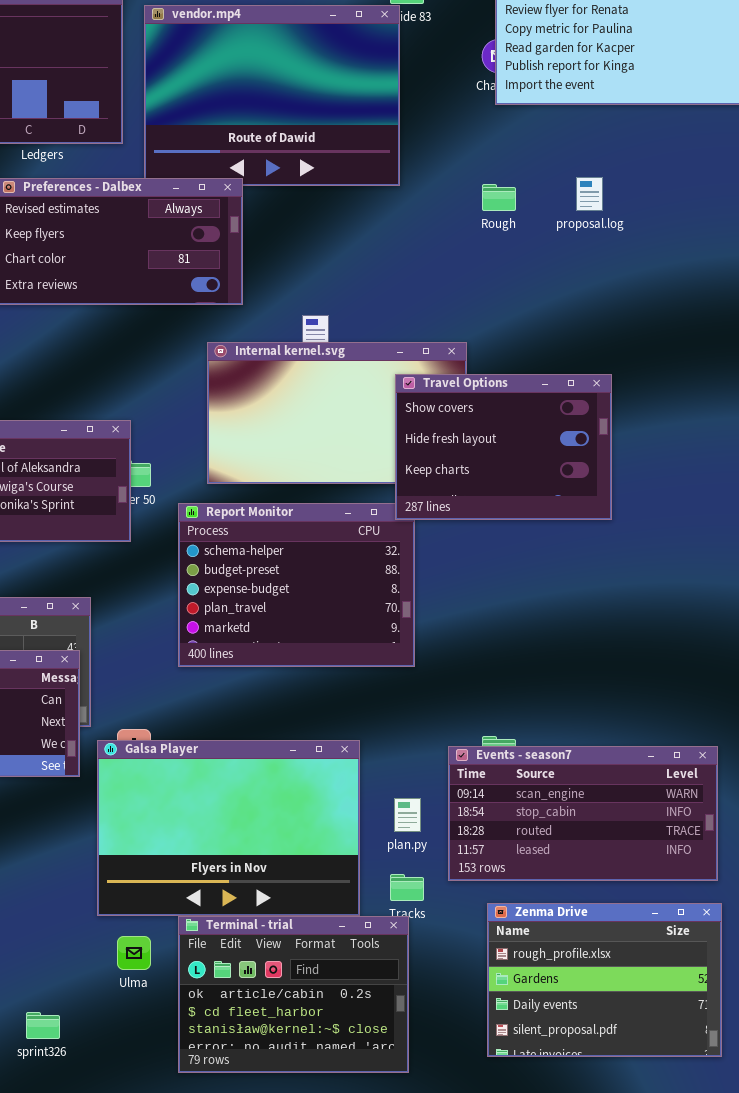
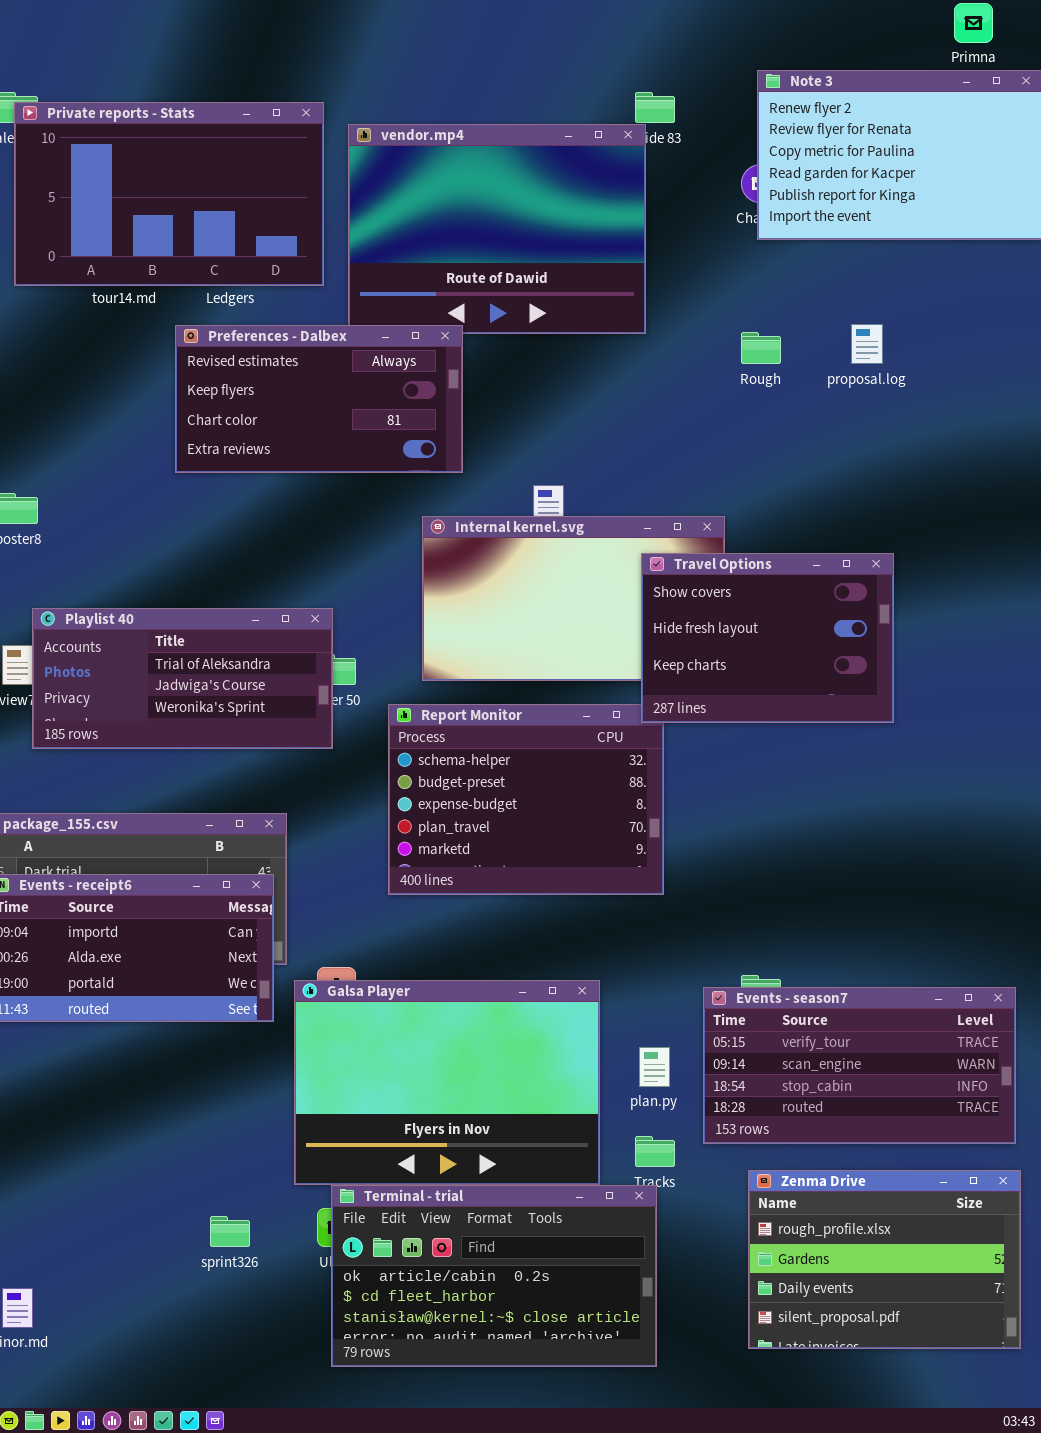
Events - season7: [448,746,718,881] -> [703,987,1016,1144], scrolled up 1 row
Terminal - trial: [178,916,409,1073] -> [331,1185,657,1367], resized
sprint326: [26,1012,60,1039] -> [210,1216,250,1247], moved

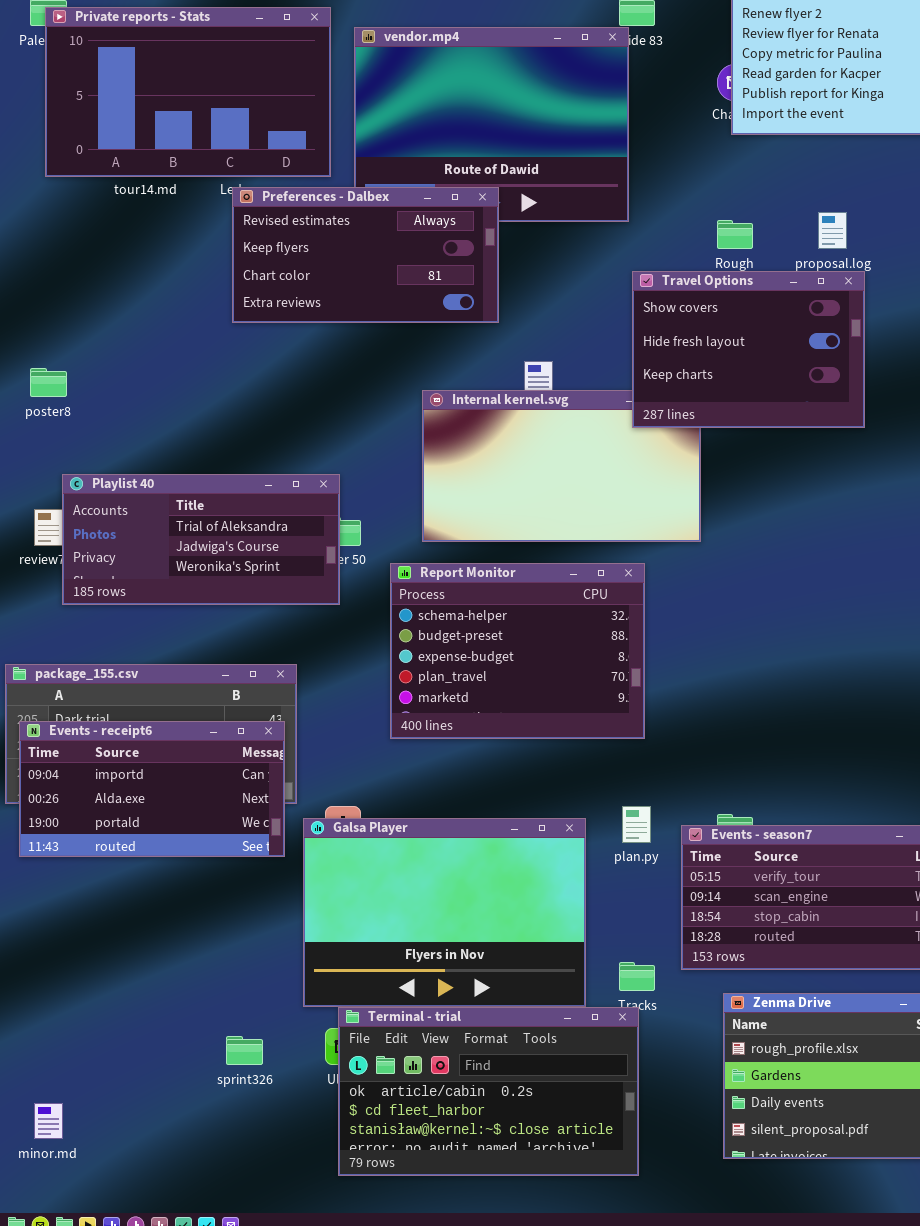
Preferences - Dalbex: [175,325,463,473] -> [232,187,499,323], moved
Travel Options: [641,553,894,723] -> [632,271,865,428], moved
plan.py: [639,1047,670,1087] -> [622,806,651,843], moved

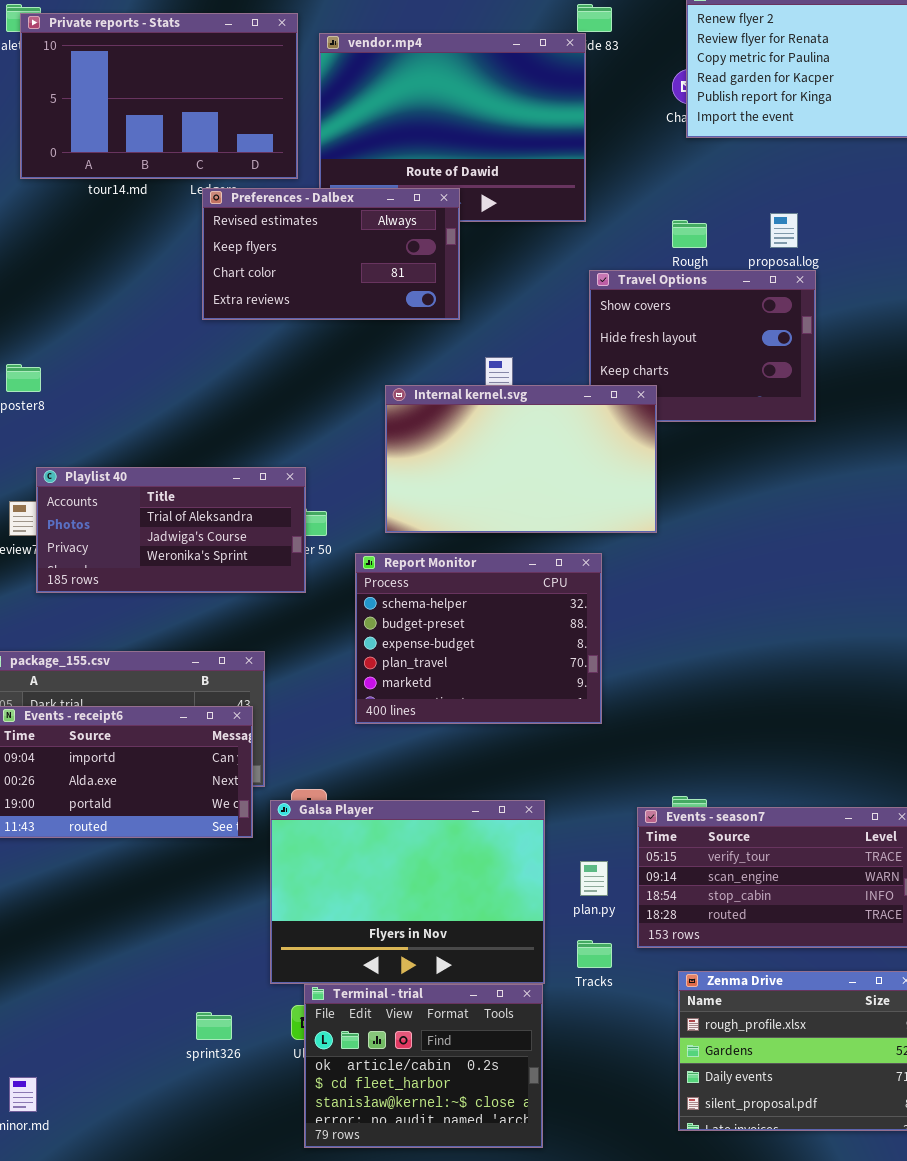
Internal kernel.svg: [422,390,701,542] -> [385,385,657,533], raised
plan.py: [622,806,651,843] -> [580,861,608,896], moved
Terminal - trial: [338,1007,639,1176] -> [304,984,543,1148], resized

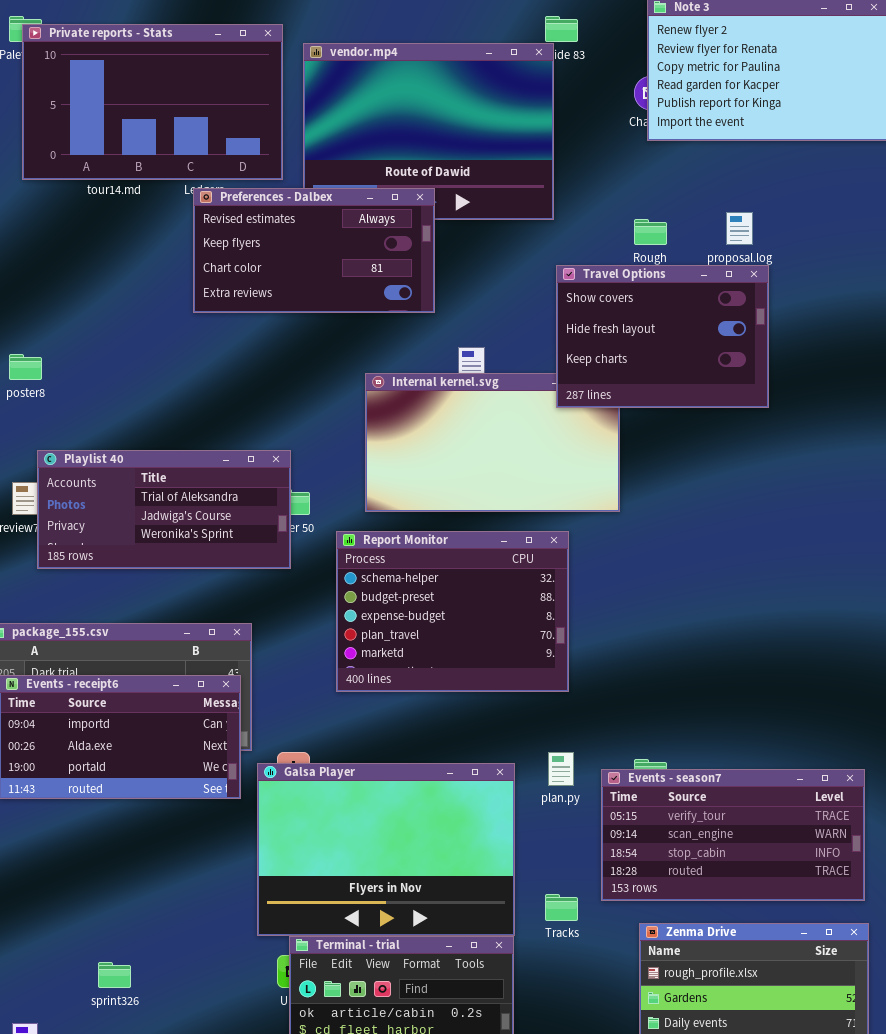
Travel Options: [589,270,816,422] -> [556,265,769,408], raised
plan.py: [580,861,608,896] -> [548,752,574,786], moved
sprint326: [196,1012,232,1040] -> [98,962,131,988], moved

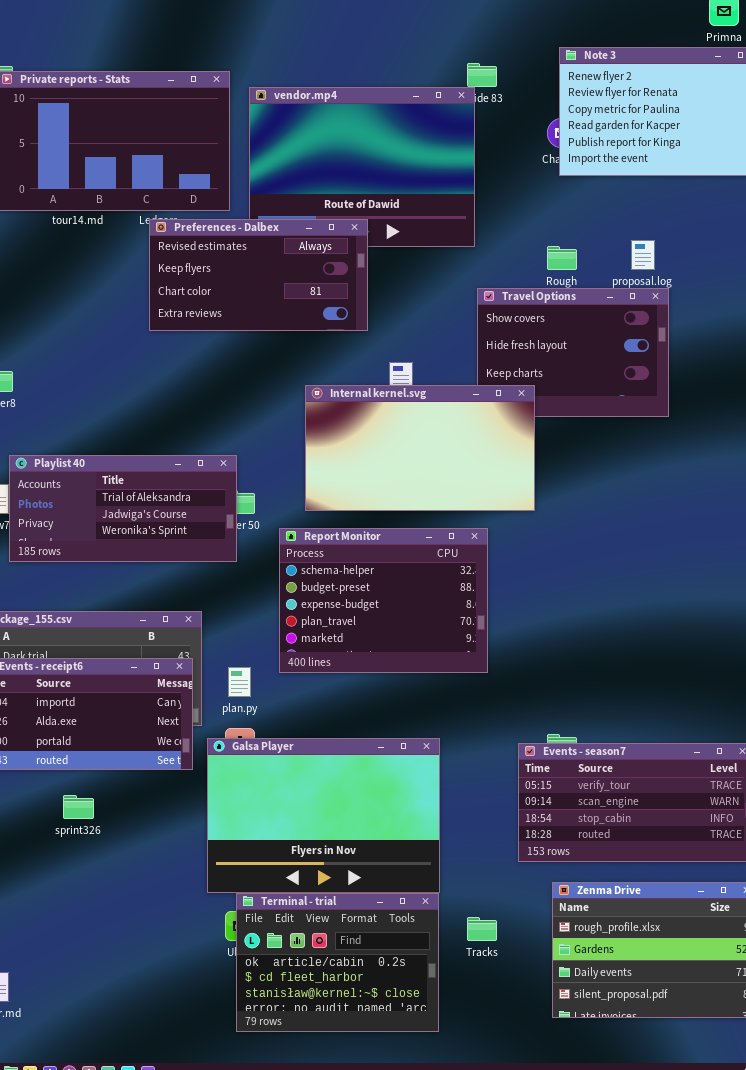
Internal kernel.svg: [365,373,620,512] -> [305,385,535,511], raised
plan.py: [548,752,574,786] -> [228,667,251,697], moved
Tracks: [545,894,578,921] -> [467,917,497,941], moved
sprint326: [98,962,131,988] -> [63,795,94,819], moved

